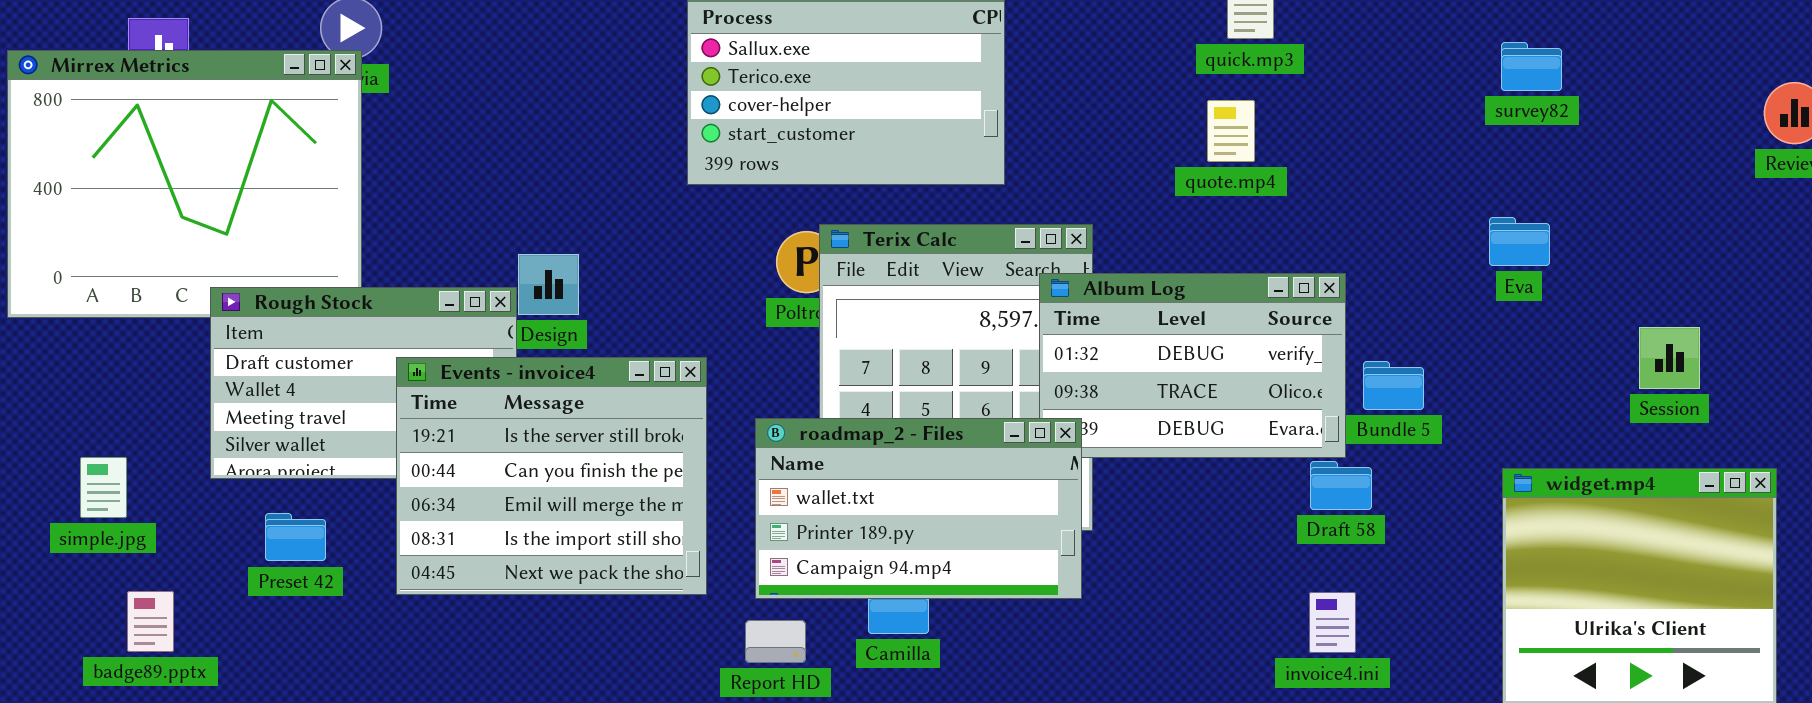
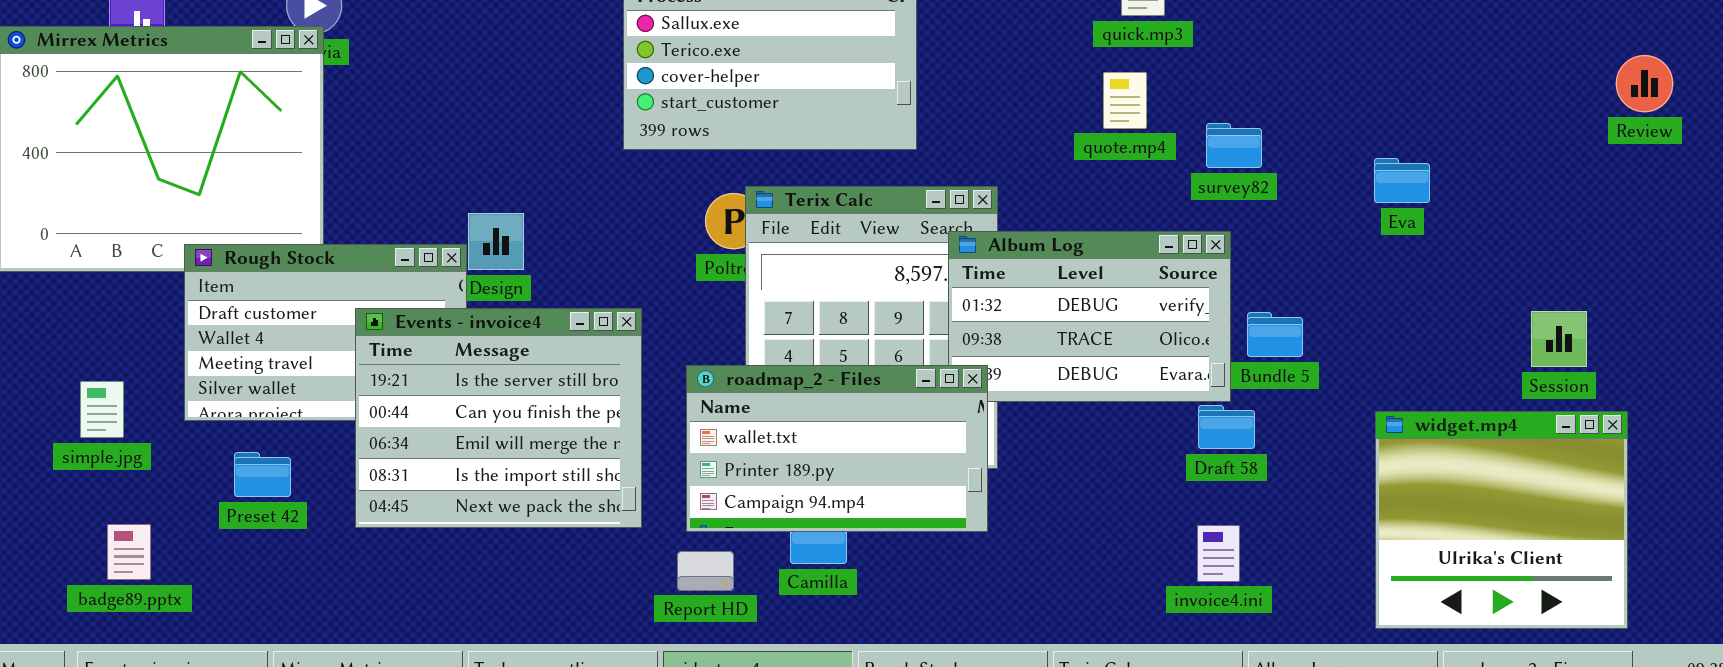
survey82: [1501,42,1562,91] -> [1206,123,1262,168], moved
Eva: [1489,217,1550,266] -> [1374,158,1430,203], moved
Session: [1639,327,1700,389] -> [1531,311,1587,367], moved
simple.jpg: [80,457,127,518] -> [80,381,124,438], moved

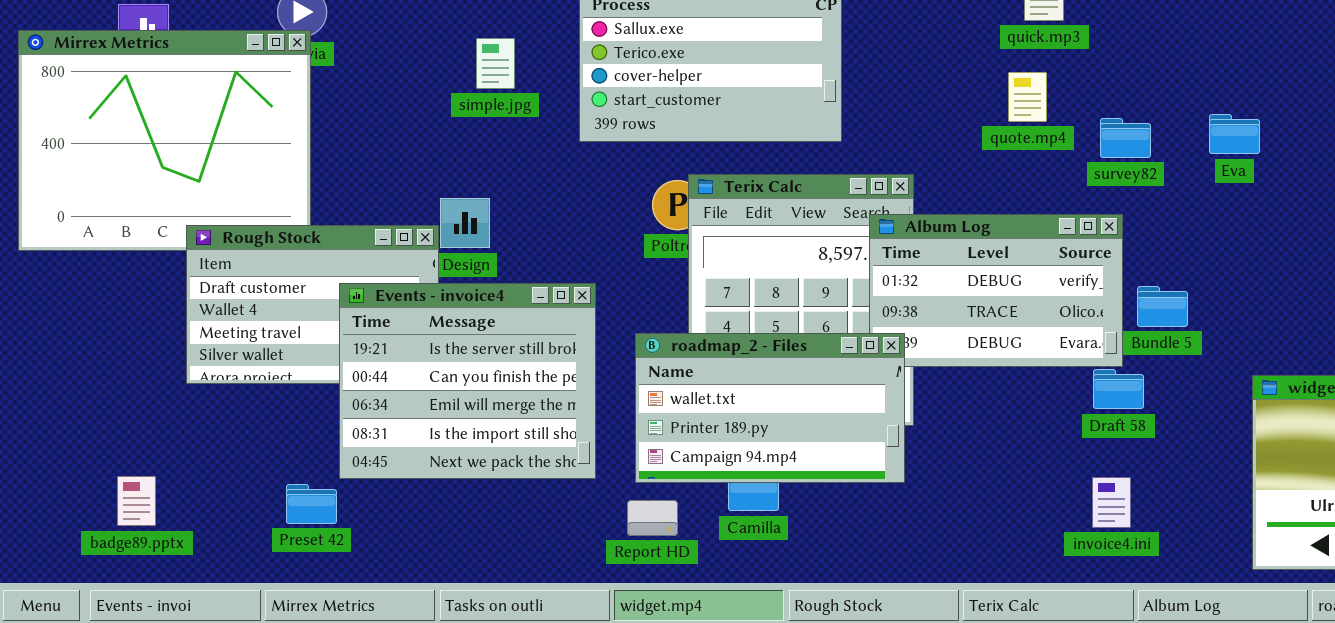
Eva: [1374,158,1430,203] -> [1209,114,1260,154], moved
simple.jpg: [80,381,124,438] -> [476,38,515,89], moved
Preset 42: [234,452,291,497] -> [286,484,337,524], moved

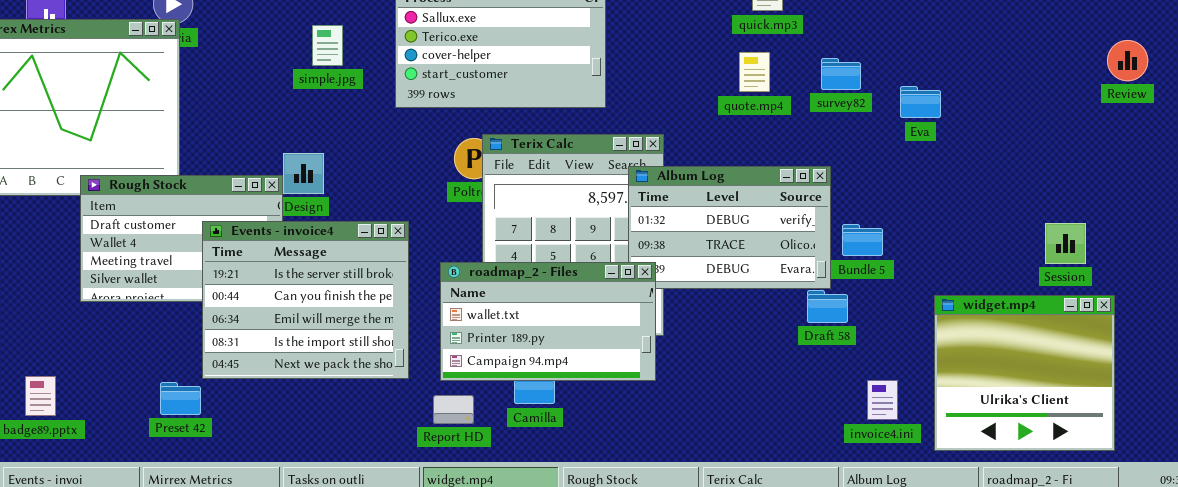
survey82: [1100,118,1151,158] -> [821,58,861,90], moved
invoice4.ini: [1092,477,1131,528] -> [867,380,898,420], moved

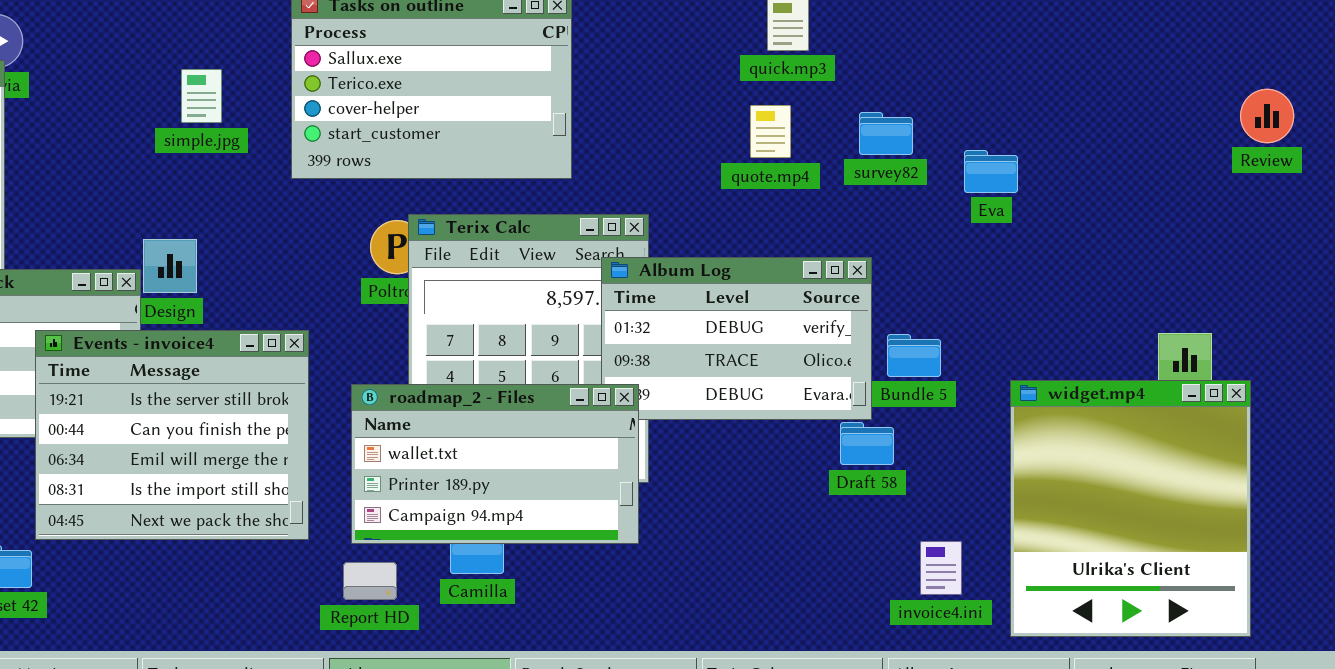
widget.mp4: [934,295,1115,451] -> [1010,380,1251,637], resized

